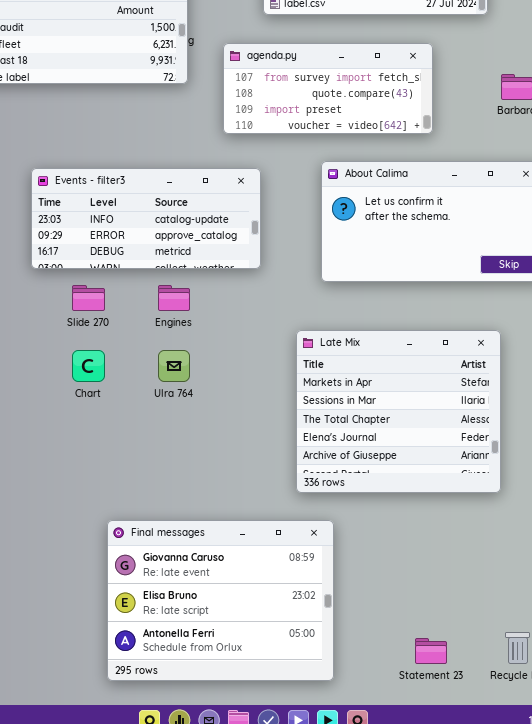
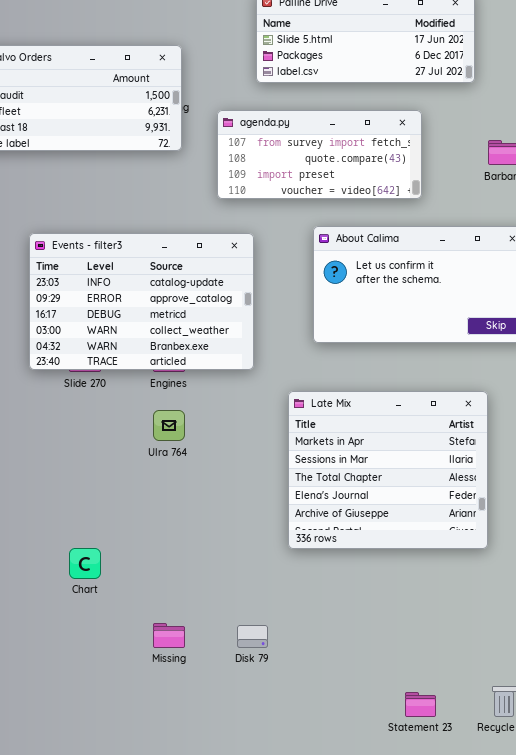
Events - filter3: [31,168,261,269] -> [29,233,254,370], resized
Chart: [72,350,105,382] -> [69,548,101,579], moved
Final messages: [107,520,334,681] -> none, closed

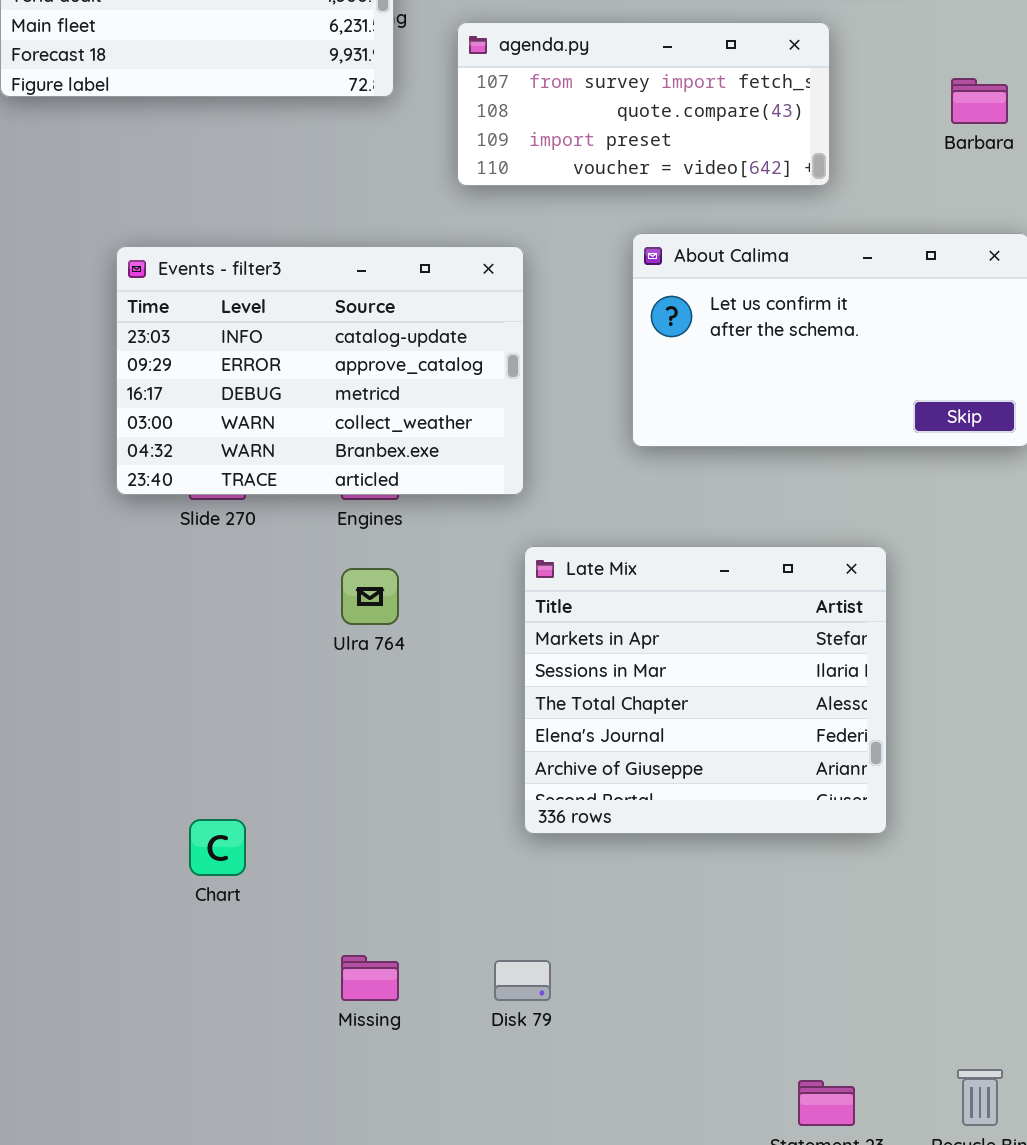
Late Mix: [288,391,488,549] -> [524,546,887,834], moved

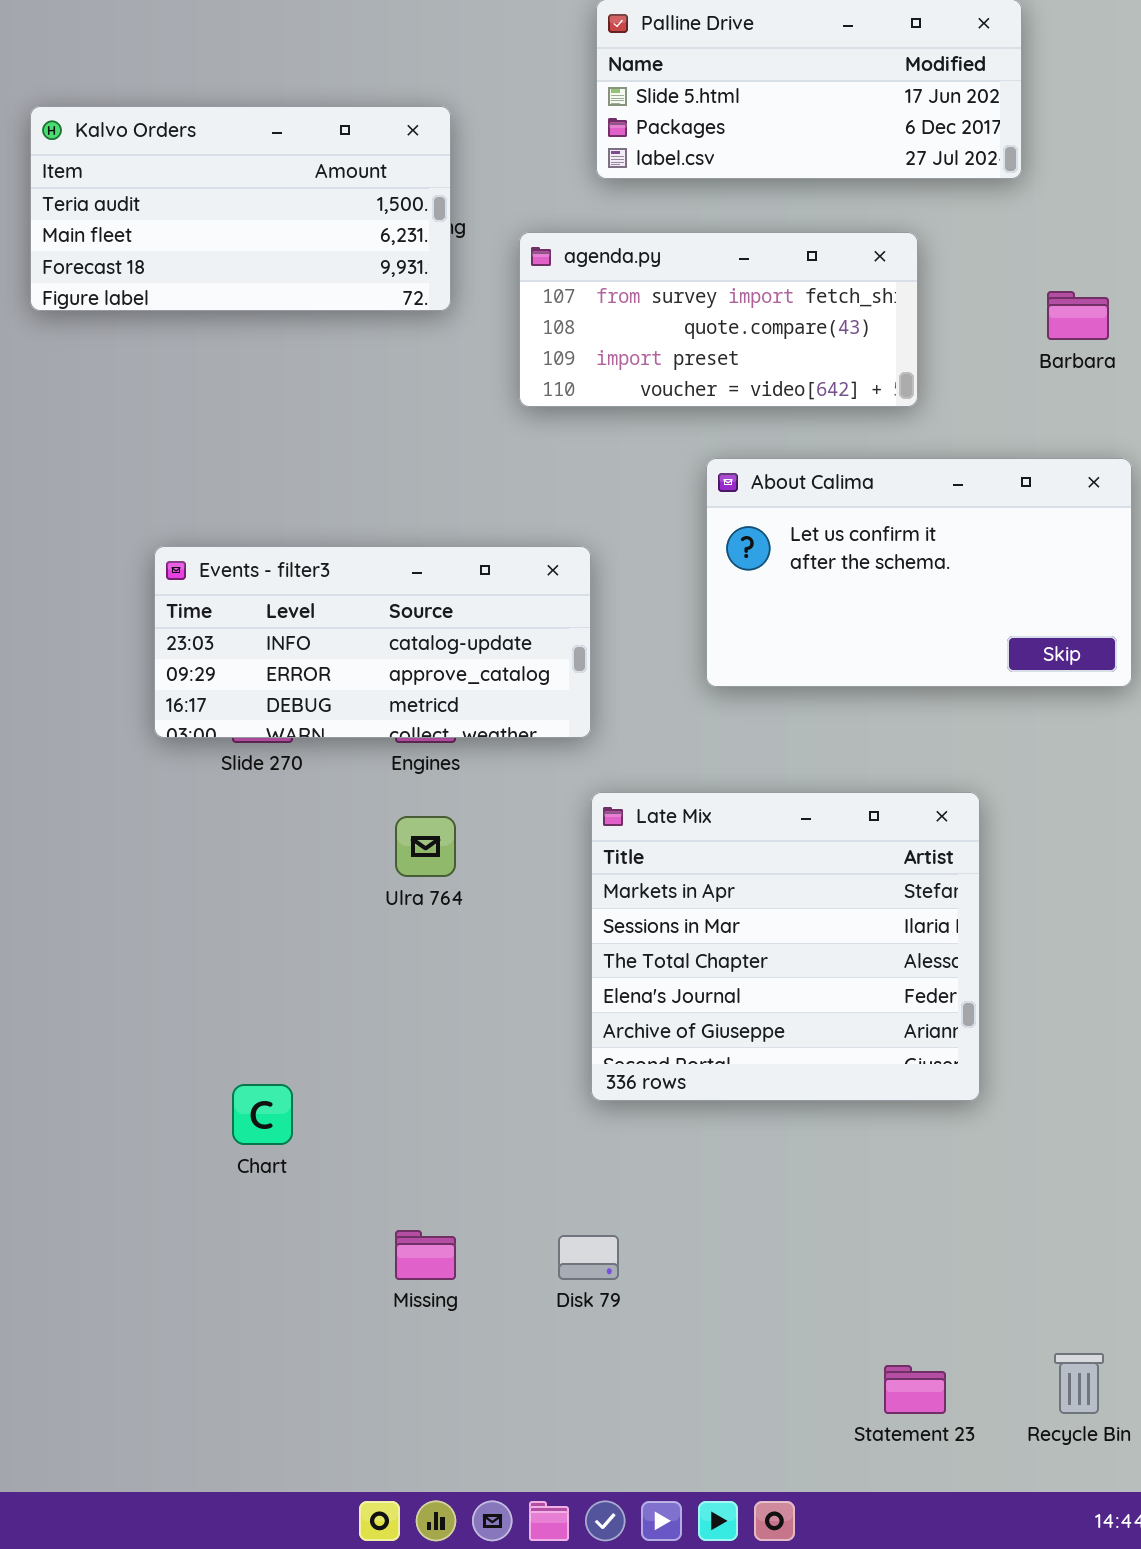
Events - filter3: [116,246,524,495] -> [154,546,591,738], resized

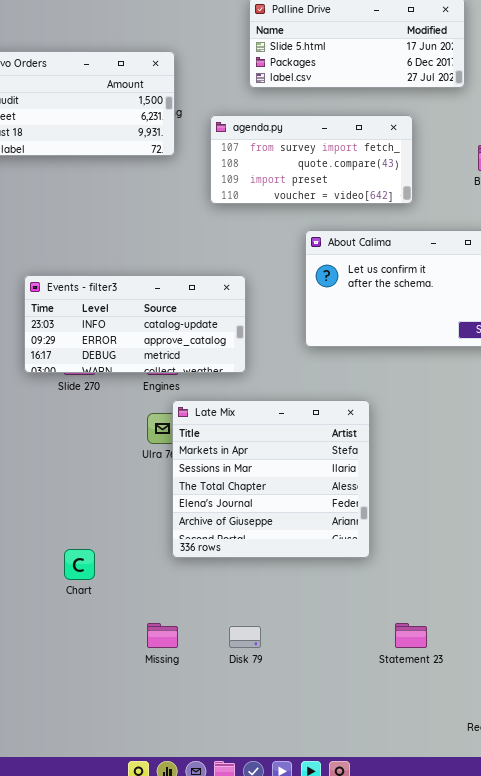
Late Mix: [591,792,980,1101] -> [172,400,370,558], moved
Statement 23: [884,1365,946,1414] -> [395,623,427,648], moved

